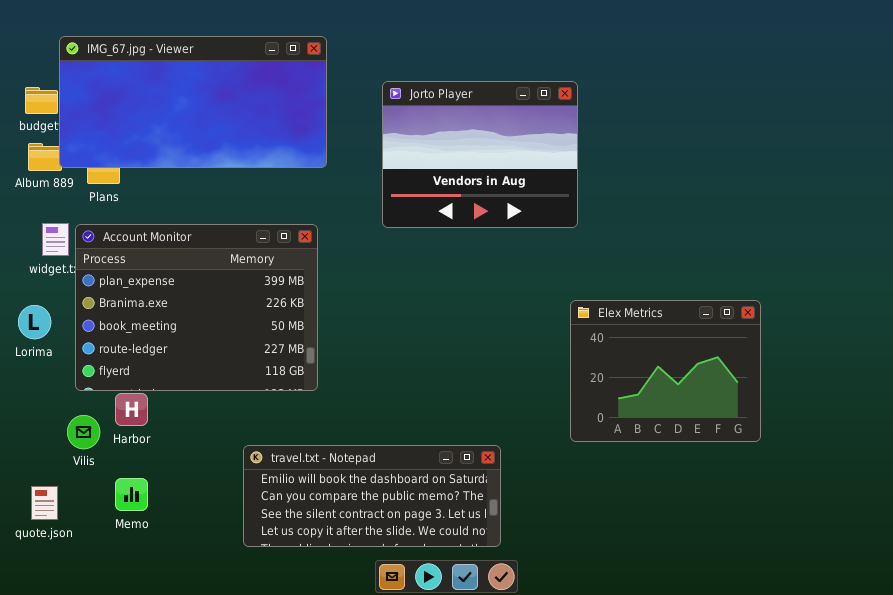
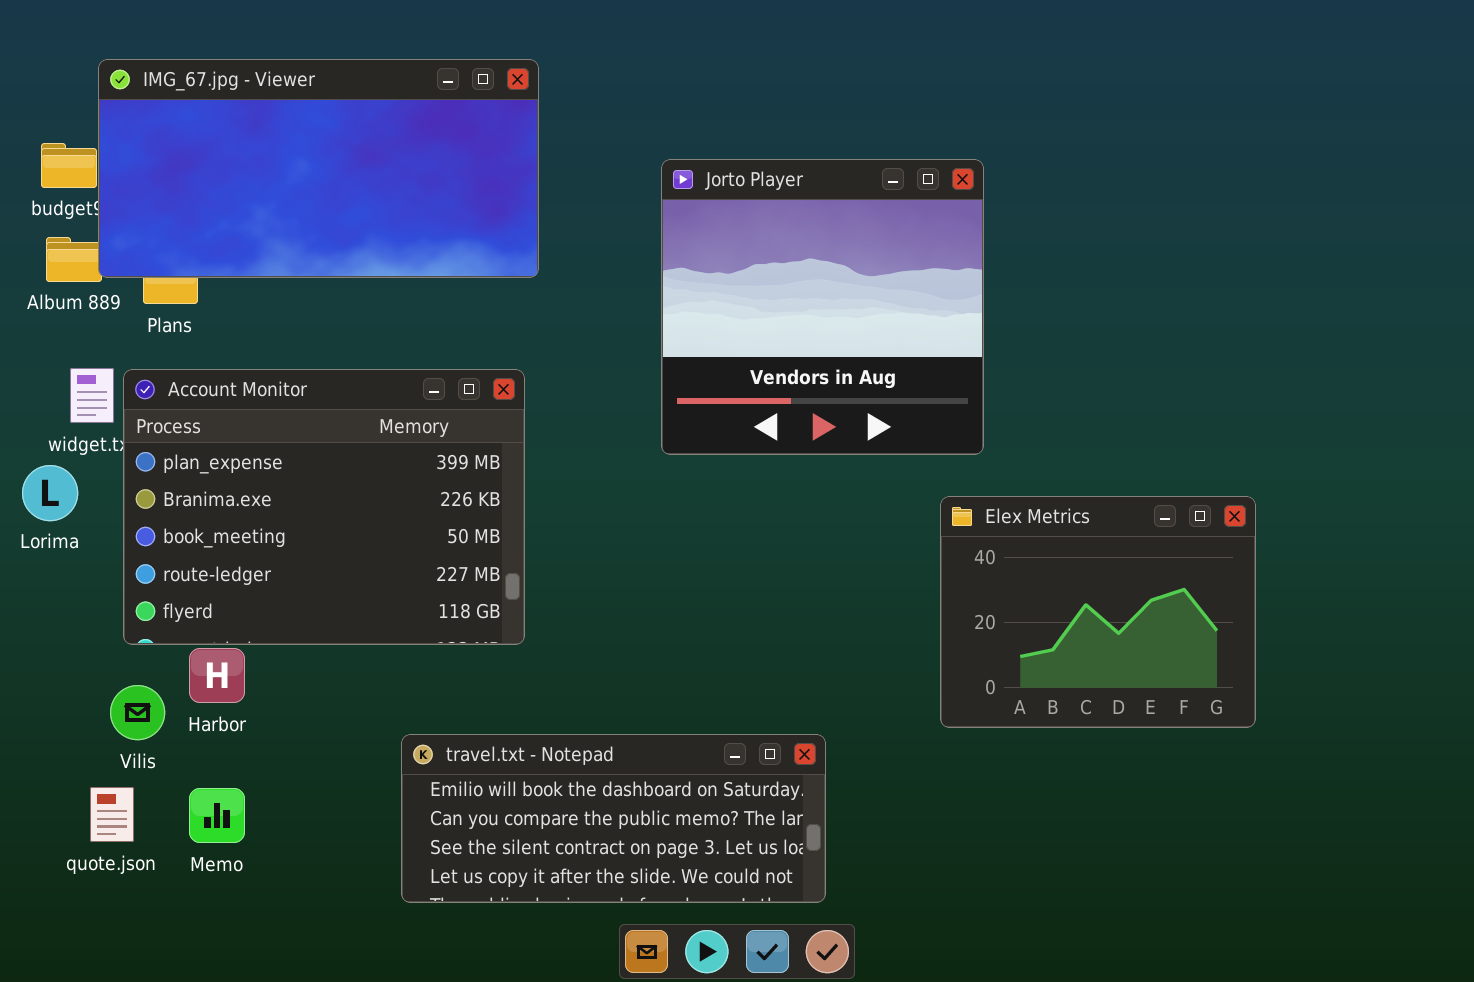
Jorto Player: [382,81,578,228] -> [661,159,984,455], moved, resized
Lorima: [18,305,51,339] -> [22,465,78,521], moved
quote.json: [31,486,58,520] -> [90,787,134,842], moved

